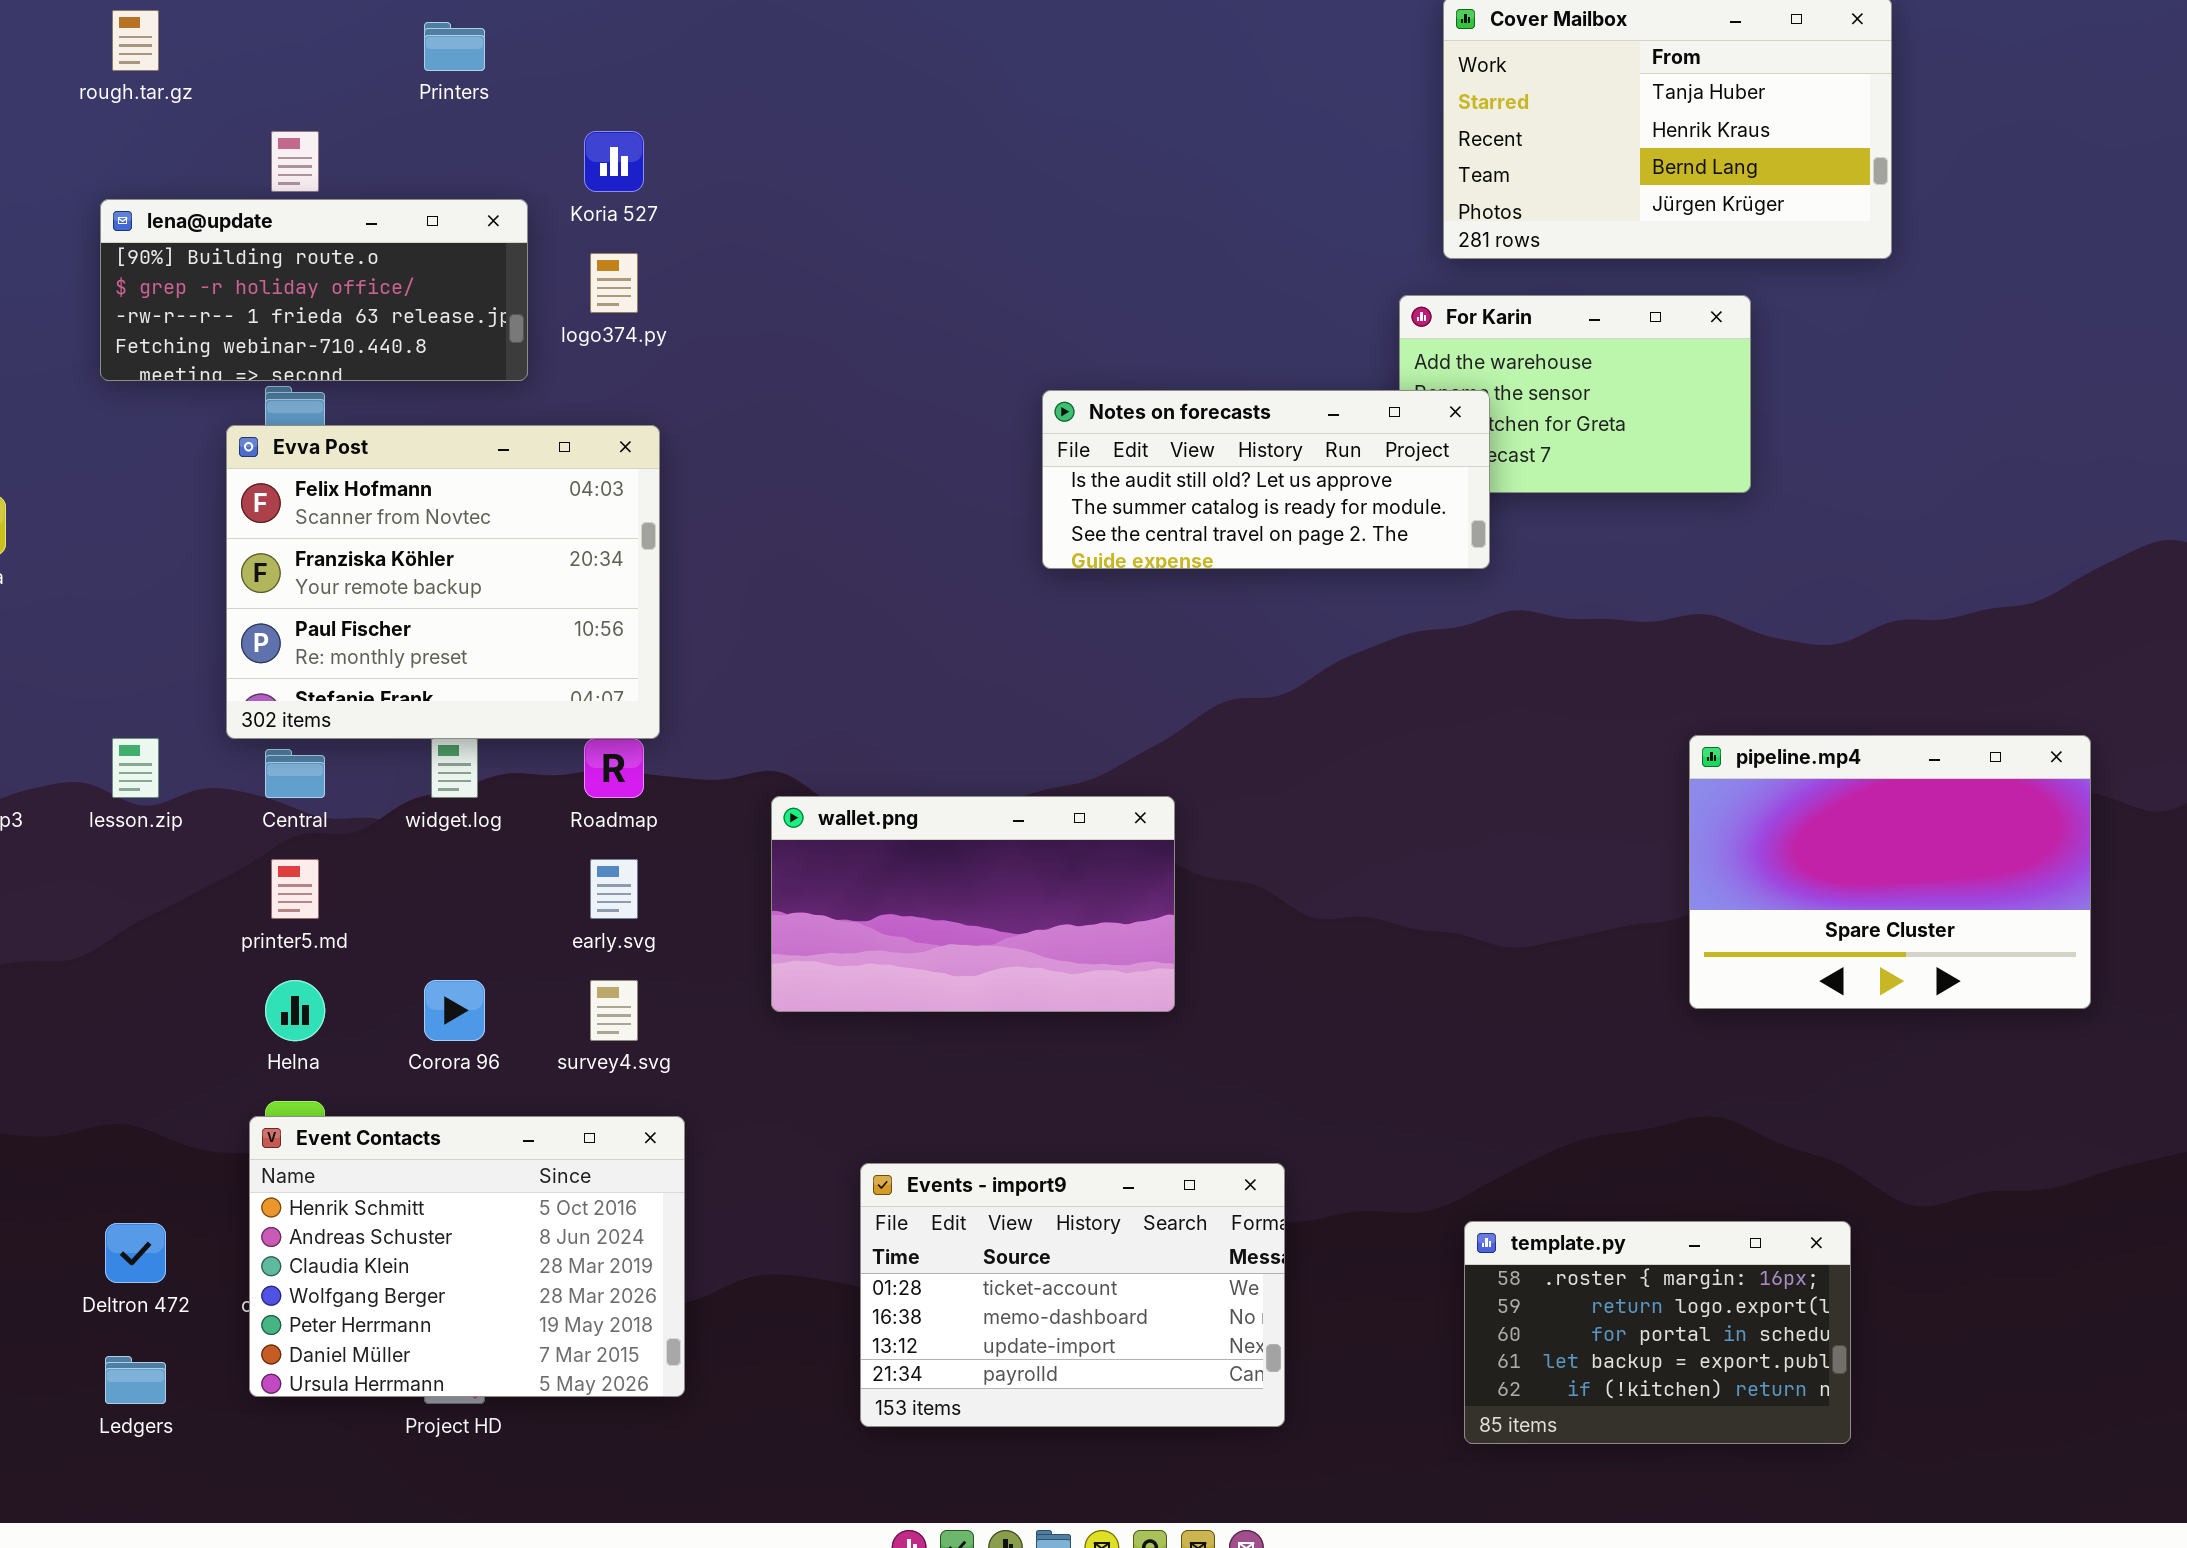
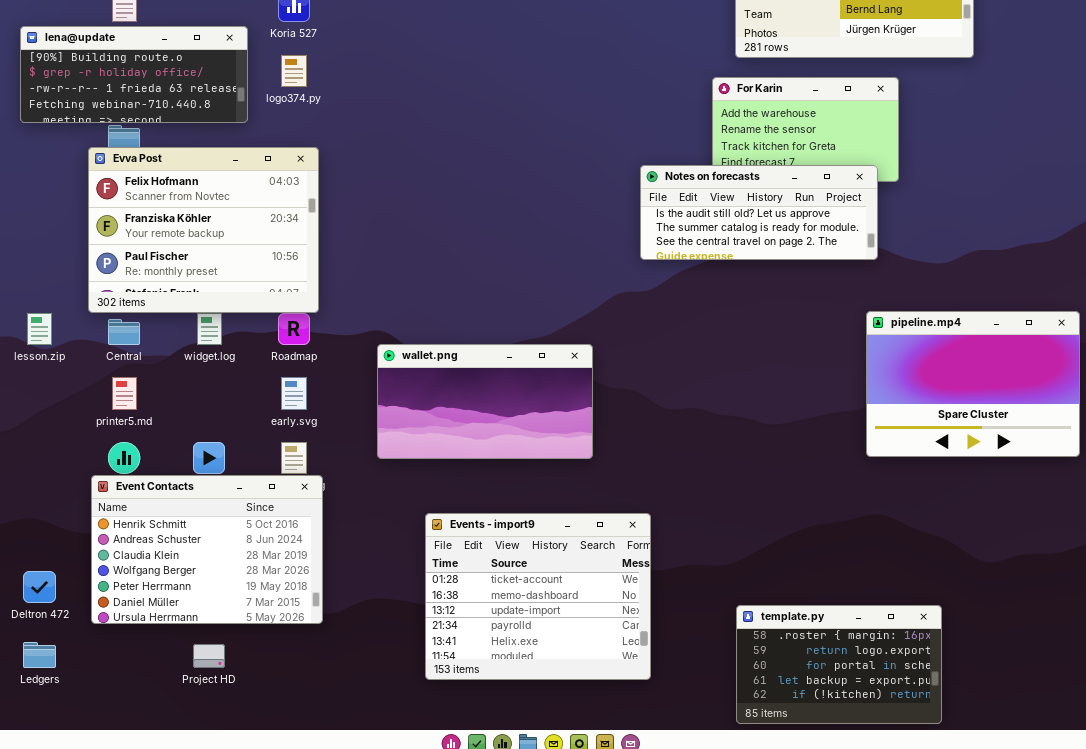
Notes on forecasts: [1042,390,1490,569] -> [640,165,878,260], moved
Event Contacts: [249,1116,685,1397] -> [91,475,323,624], moved
Events - import9: [860,1163,1285,1427] -> [425,513,651,680], resized
template.py: [1464,1221,1851,1444] -> [736,605,942,724], moved

